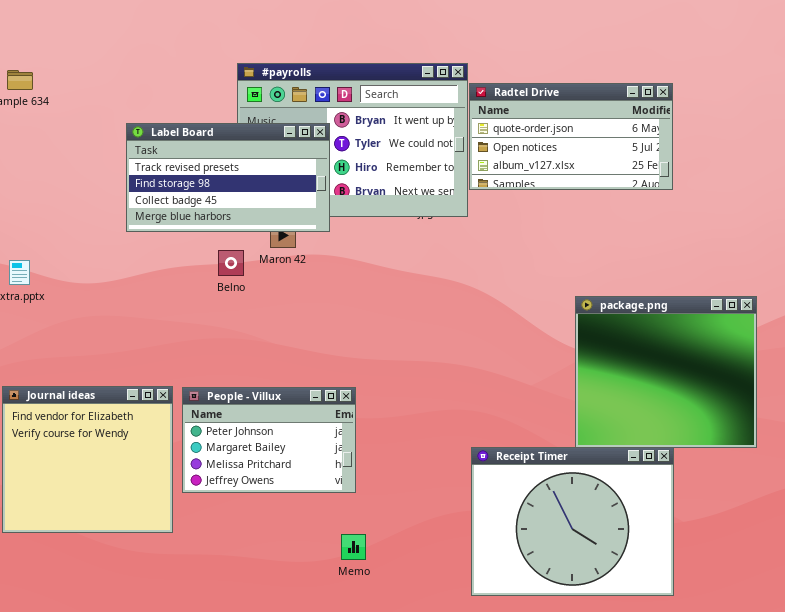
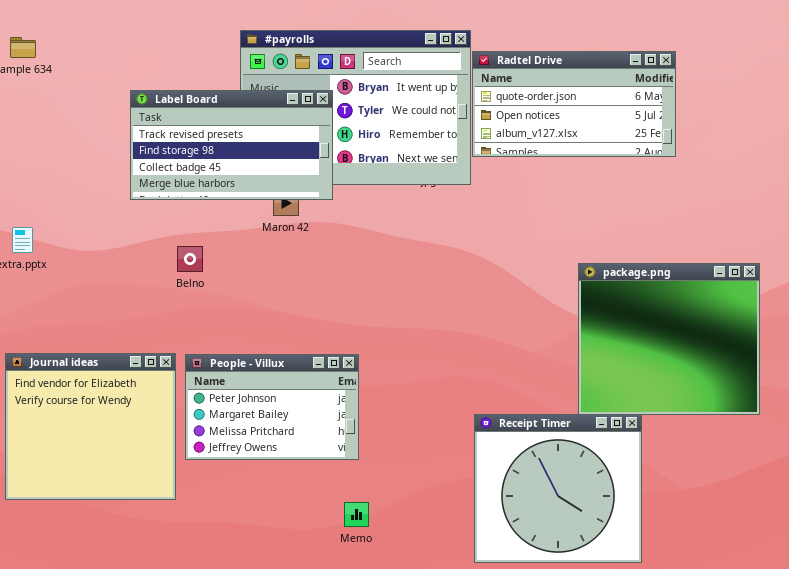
Belno: [218,250,244,276] -> [177,246,203,272], moved
Receipt Timer: [471,447,674,596] -> [474,414,642,563], resized

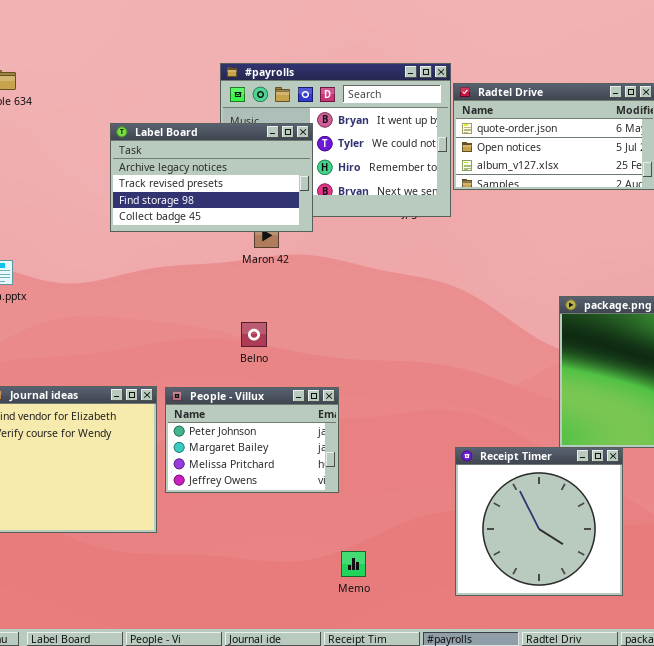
Label Board: [130,90,333,200] -> [110,123,313,232], scrolled up 1 row
Belno: [177,246,203,272] -> [241,322,267,347], moved
Memo: [344,502,369,527] -> [341,551,366,577], moved

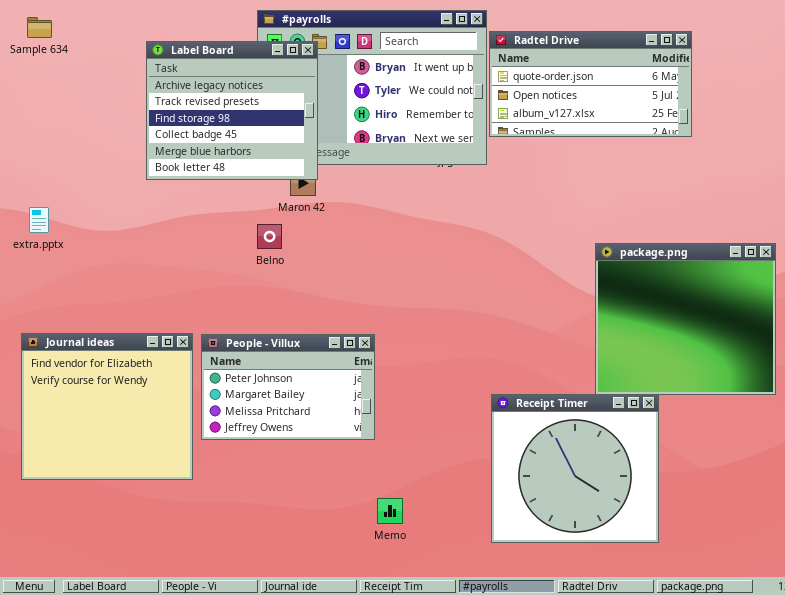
Label Board: [110,123,313,232] -> [146,41,318,180], resized
Belno: [241,322,267,347] -> [257,224,282,249], moved

